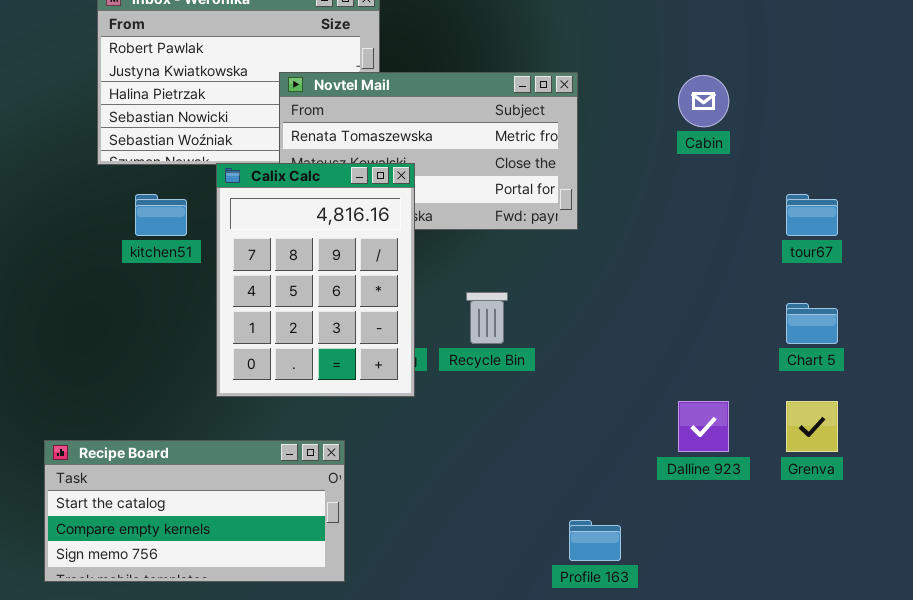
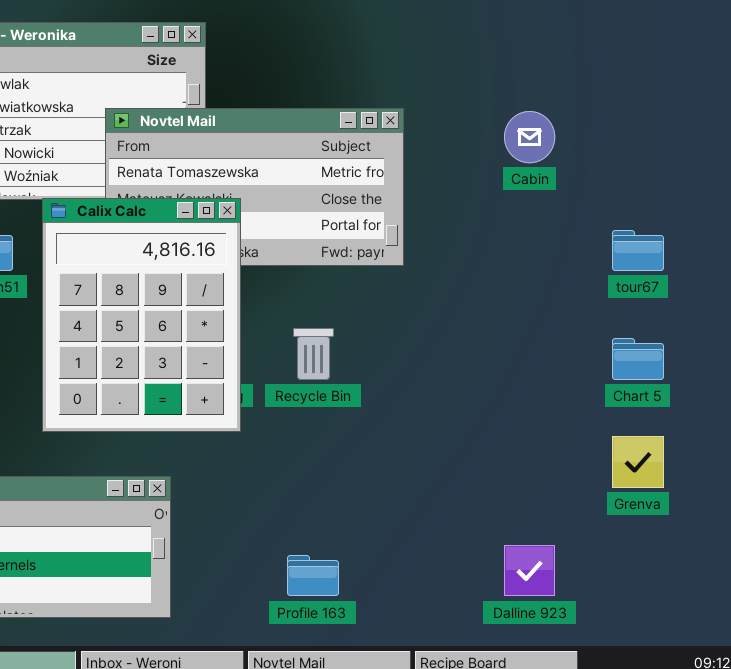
Dalline 923: [678,401,729,452] -> [504,545,555,596], moved
Profile 163: [569,520,621,561] -> [287,555,339,596], moved

